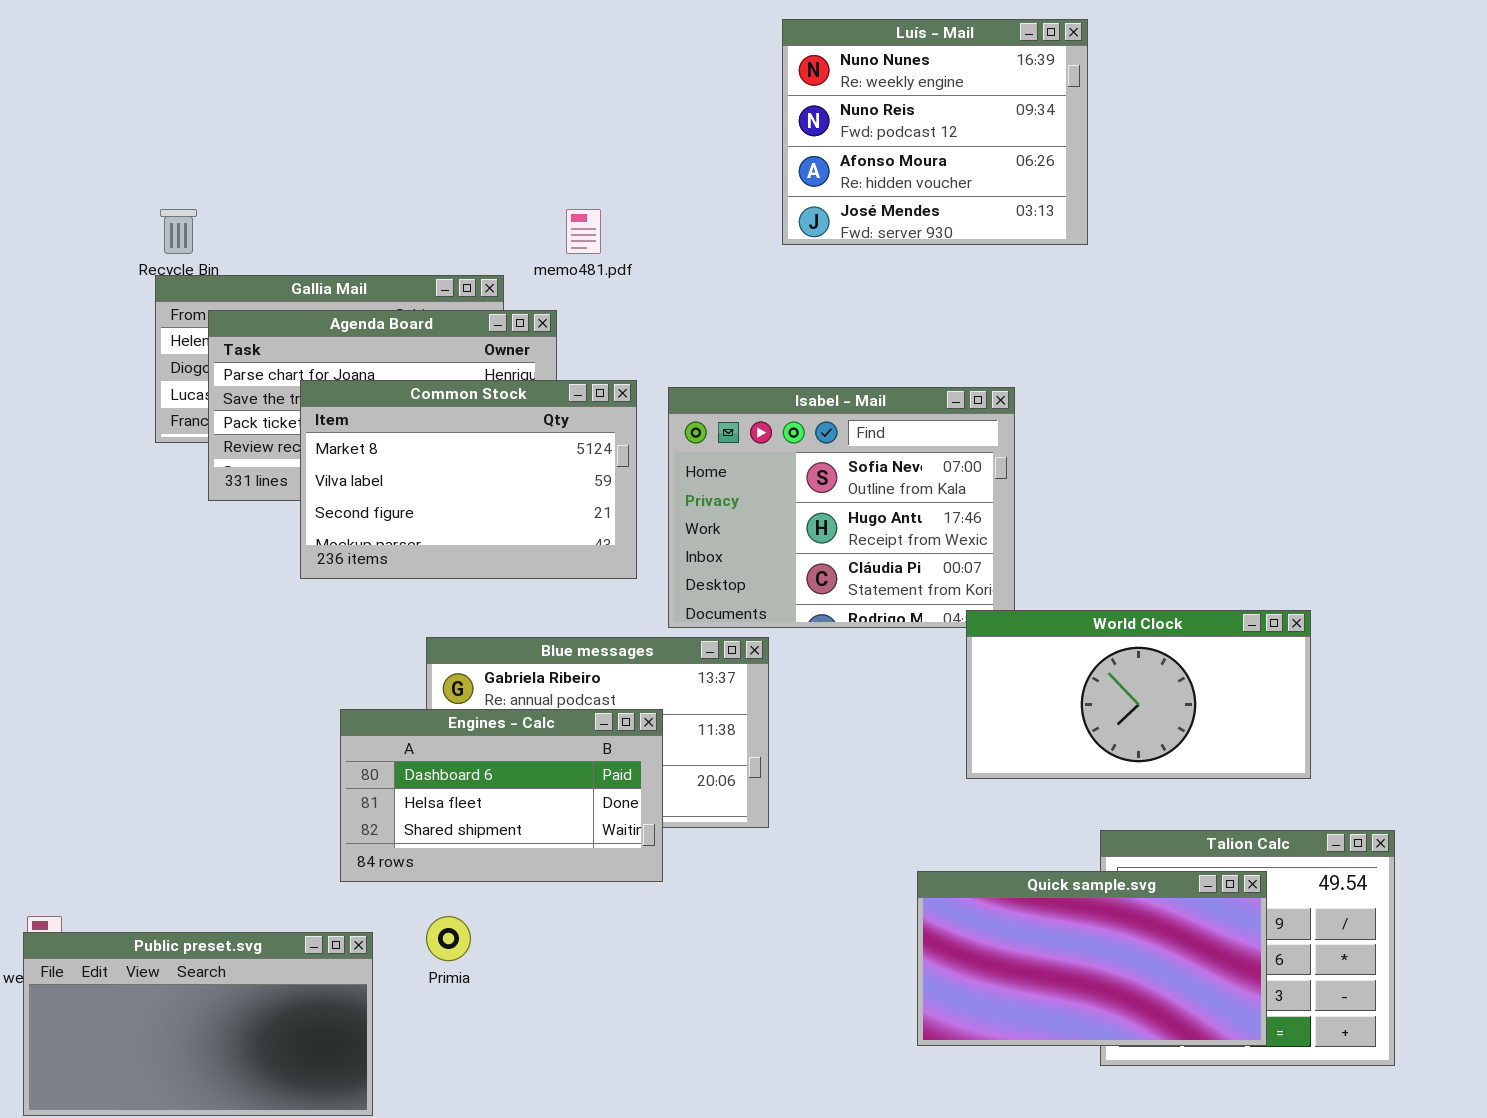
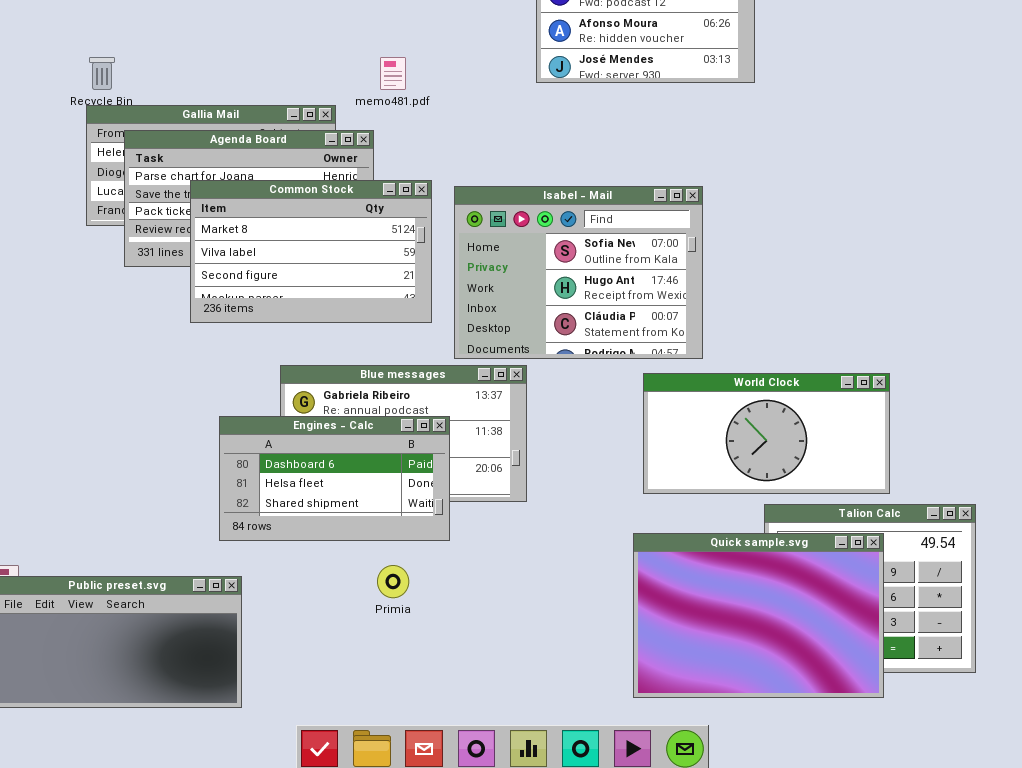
World Clock: [966,610,1311,779] -> [643,373,890,494], moved
Quick sample.svg: [917,871,1267,1046] -> [633,533,884,698], resized
Primia: [426,916,471,961] -> [377,565,409,598], moved

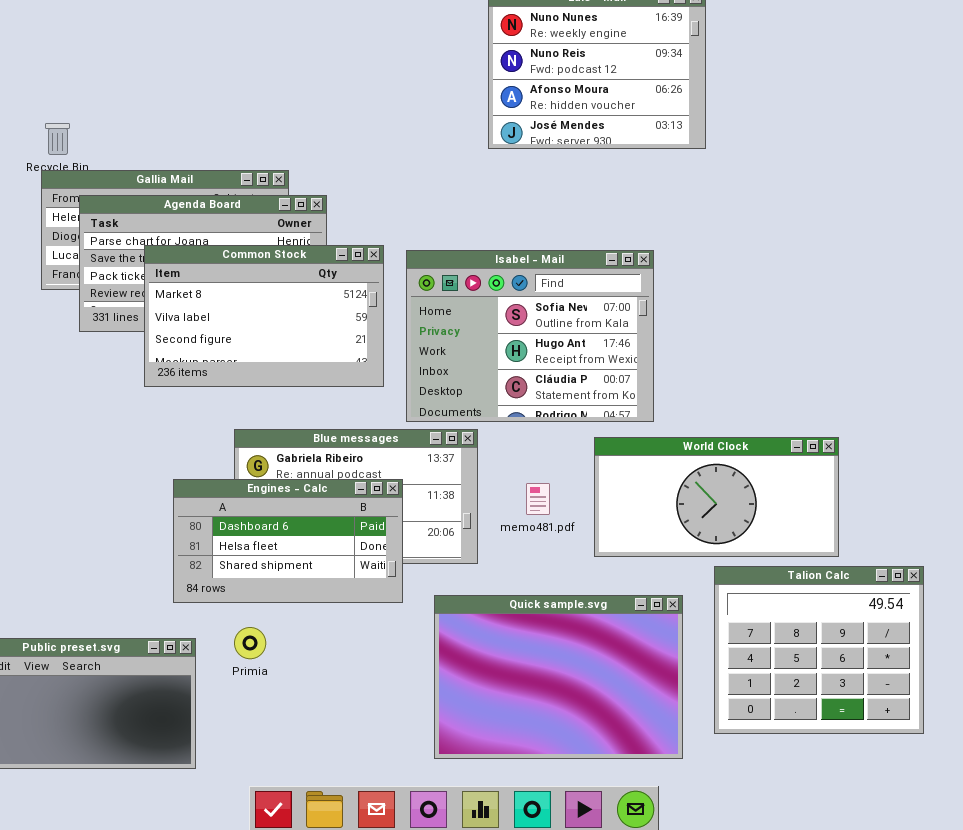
memo481.pdf: [380,57,406,90] -> [526,483,550,515], moved
Quick sample.svg: [633,533,884,698] -> [434,595,683,759], moved
Primia: [377,565,409,598] -> [234,627,266,659], moved

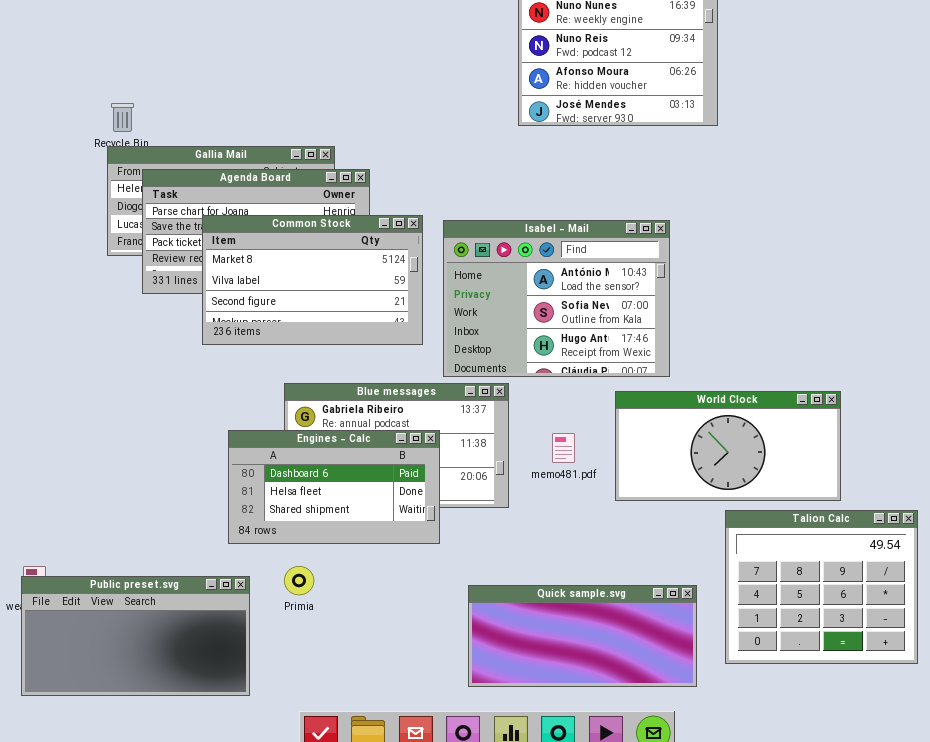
Isabel - Mail: [406,250,654,422] -> [443,220,670,377], scrolled up 1 row
Quick sample.svg: [434,595,683,759] -> [468,585,697,687], resized

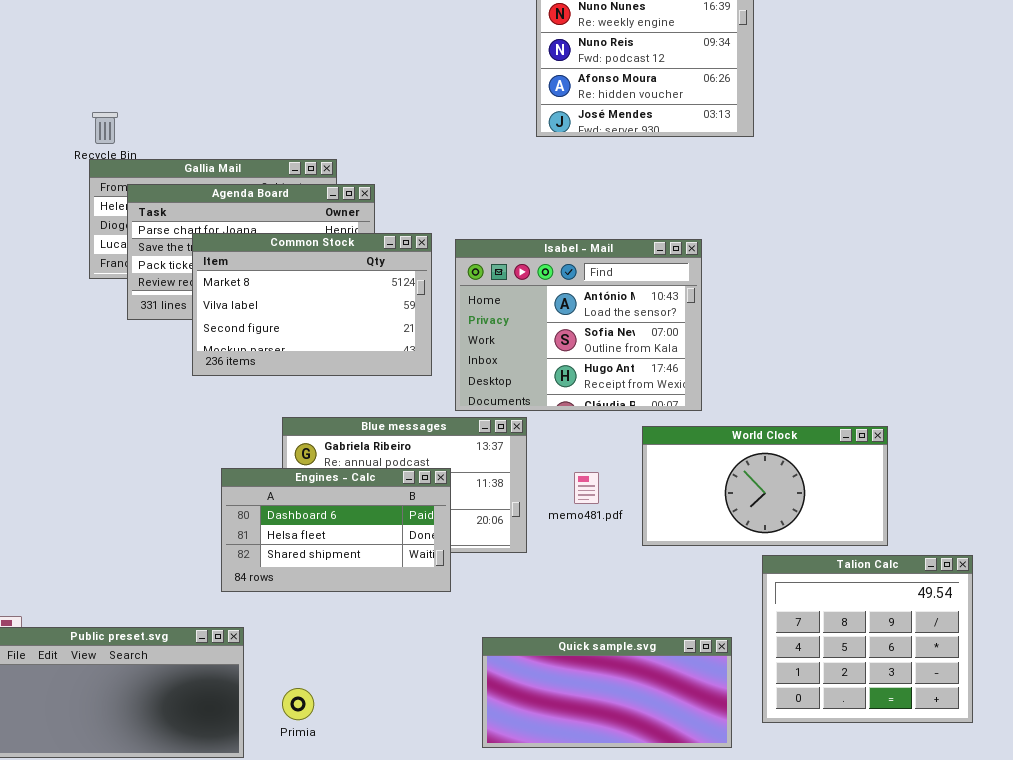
Primia: [284,566,314,595] -> [282,688,314,720], moved

